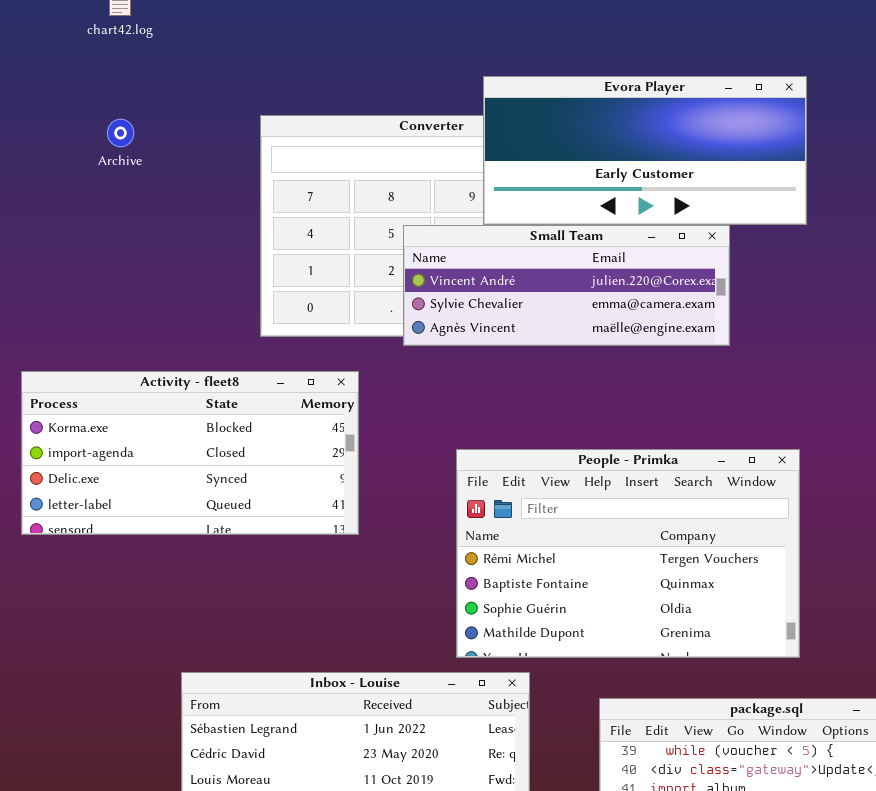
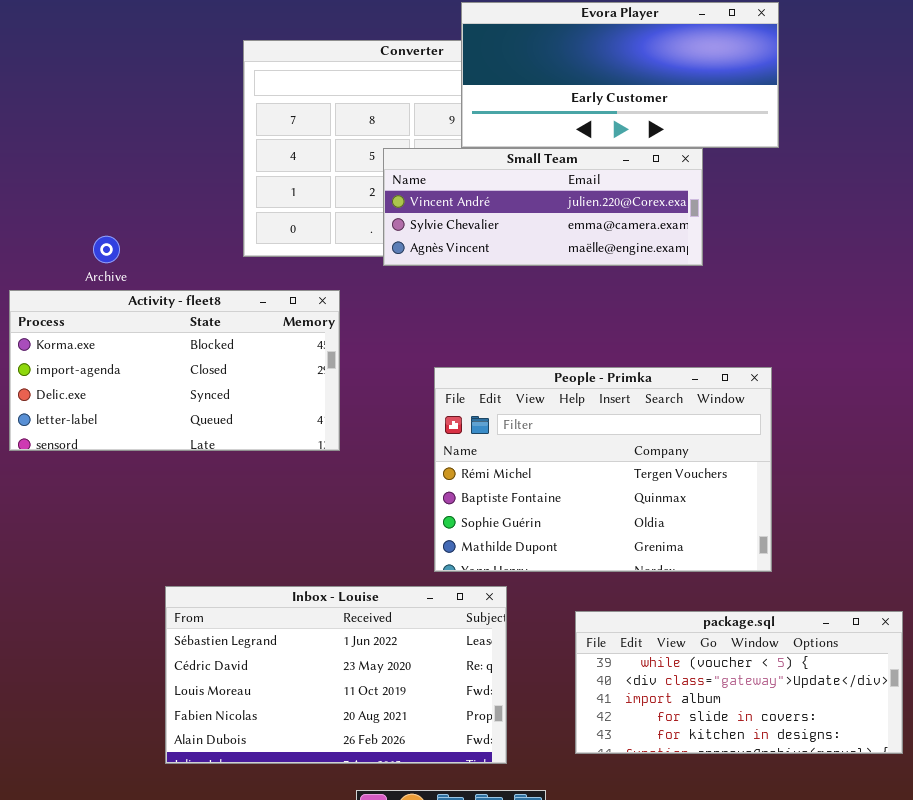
Archive: [107,119,134,147] -> [93,236,120,263], moved

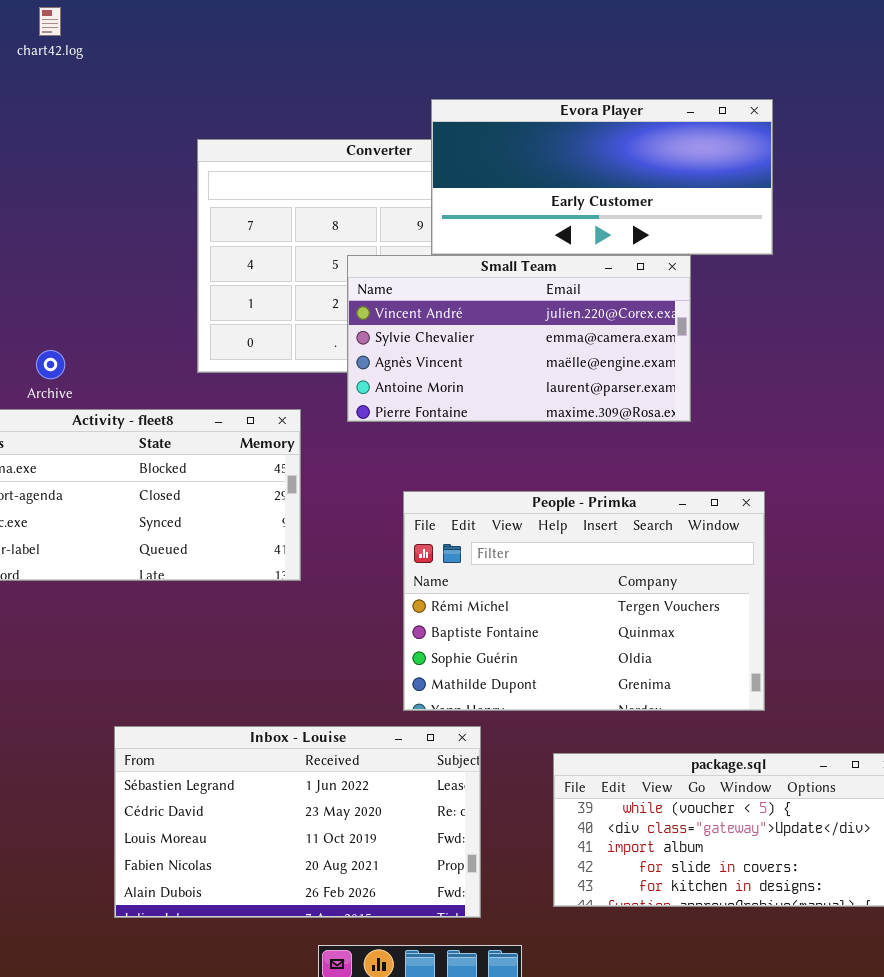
Small Team: [383,148,703,266] -> [347,255,691,422], resized

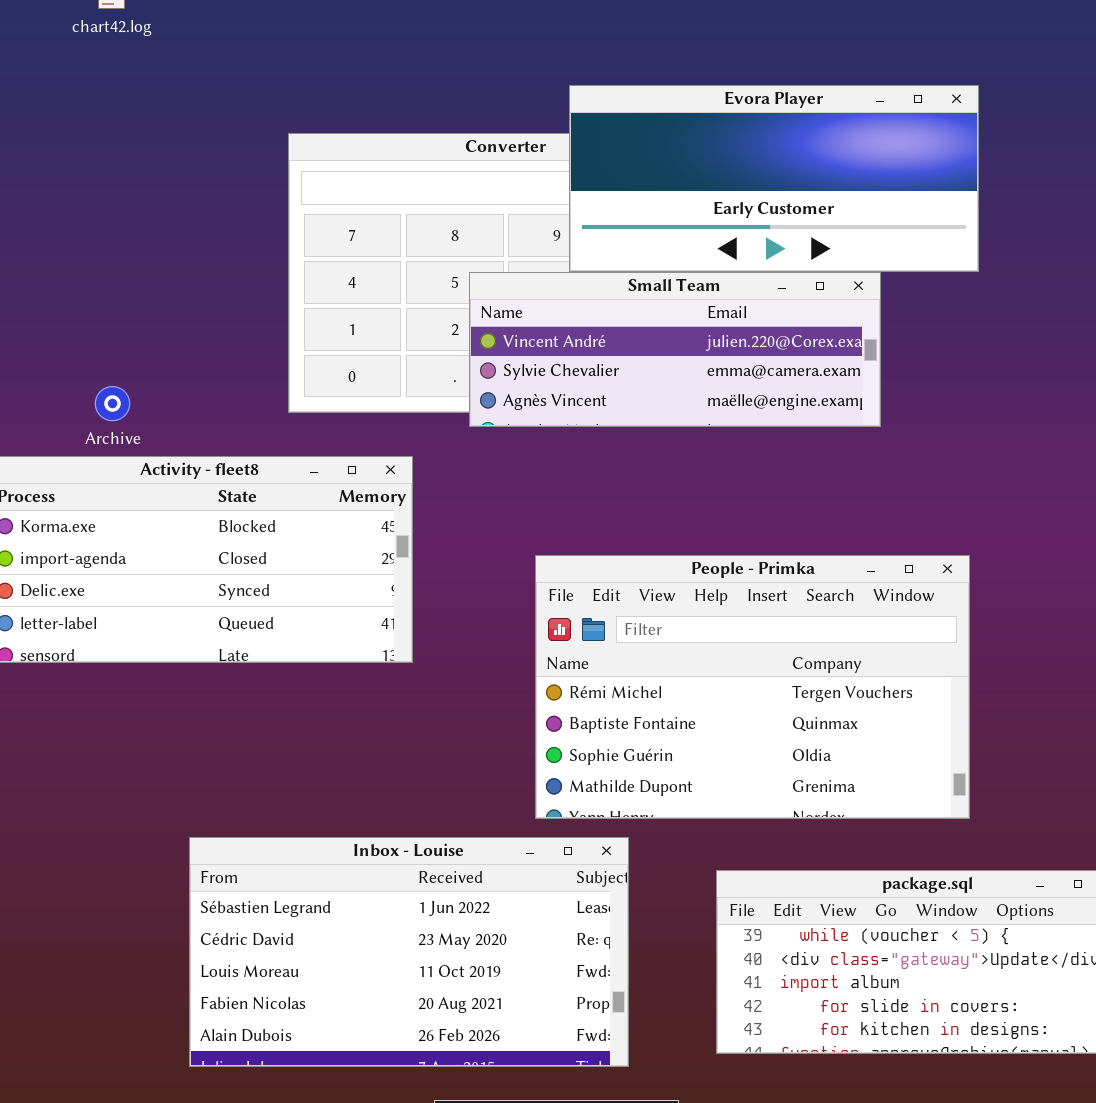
Small Team: [347,255,691,422] -> [469,272,881,427], resized

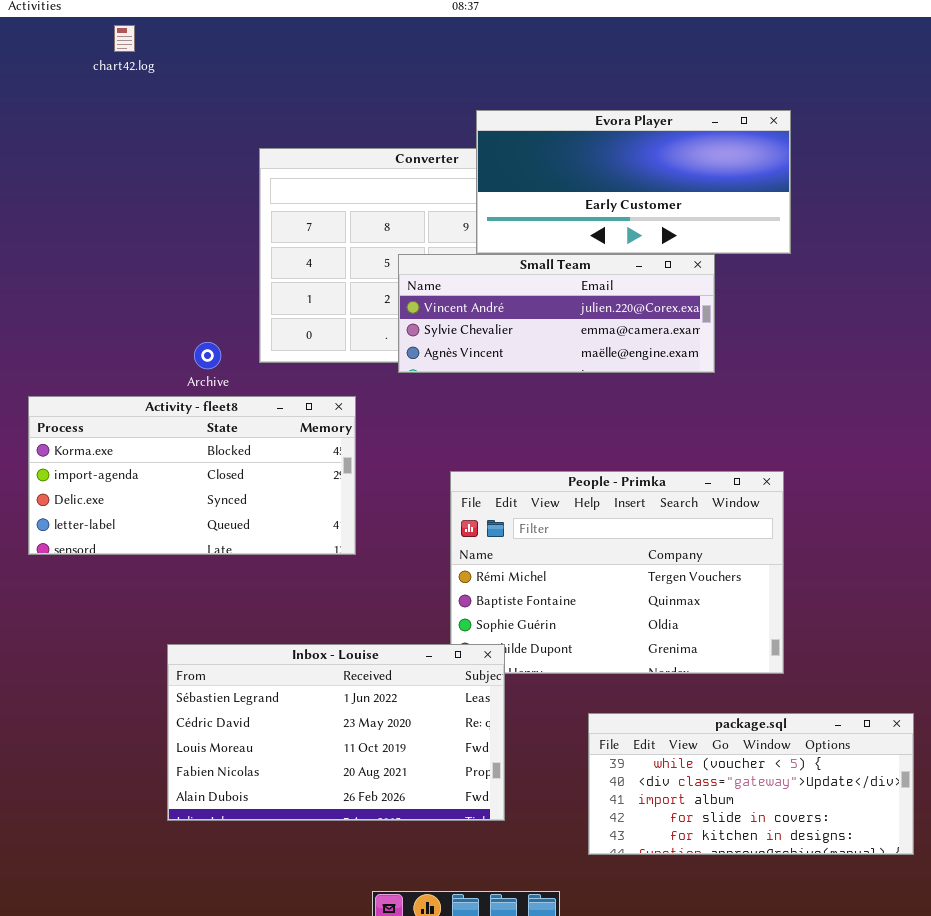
Archive: [95,386,130,421] -> [194,342,221,369], moved
Inbox - Louise: [189,837,629,1067] -> [167,644,505,821], moved

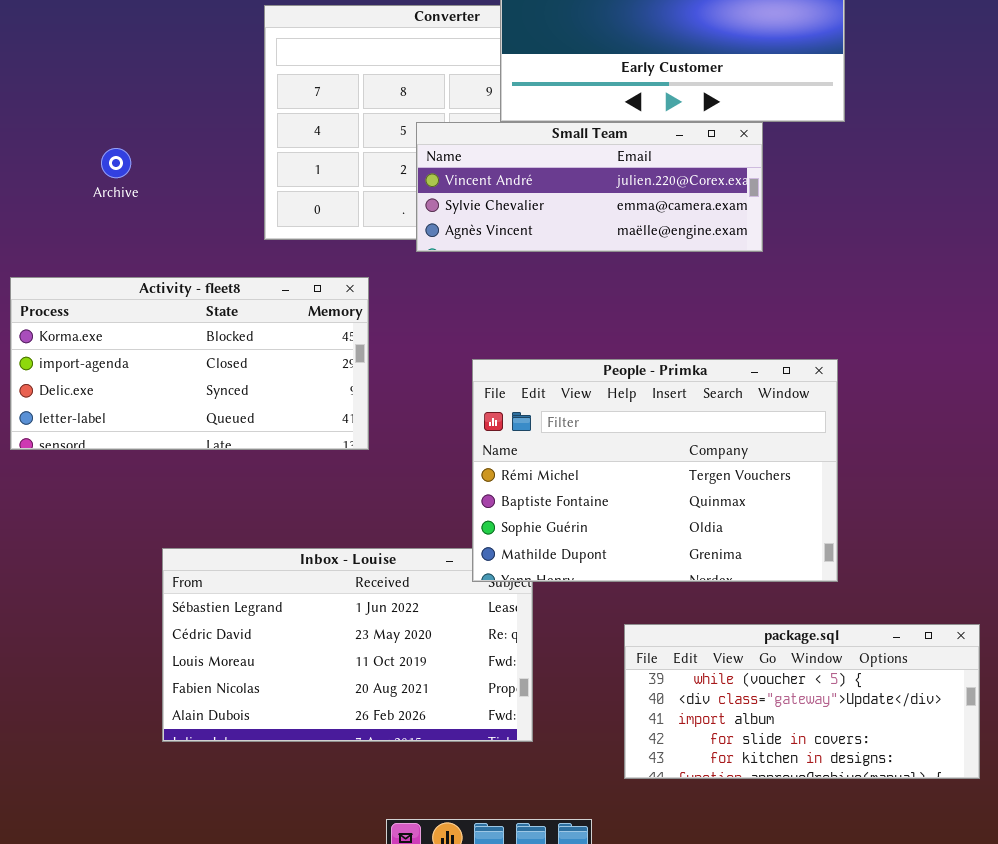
Archive: [194,342,221,369] -> [101,148,131,178], moved
People - Primka: [450,471,784,674] -> [472,359,838,582], raised

